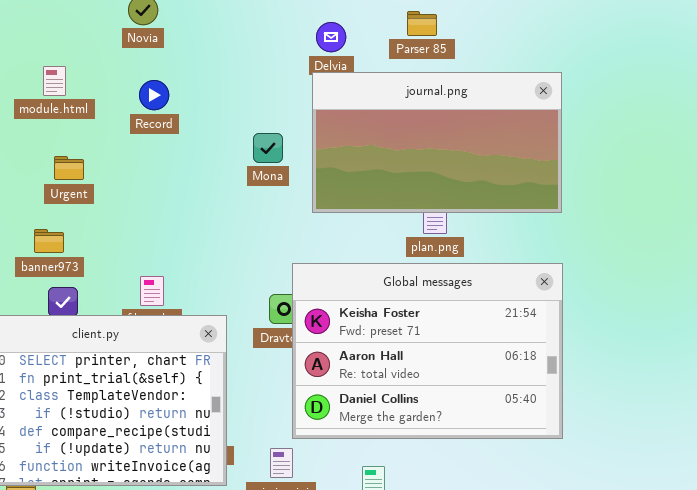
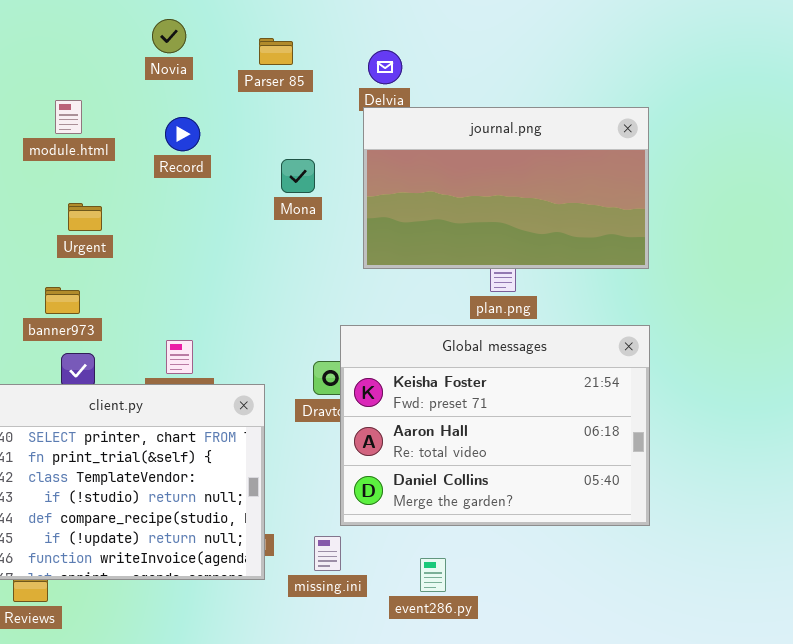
Parser 85: [407,11,437,36] -> [259,38,293,65], moved
Mona: [253,133,283,163] -> [281,159,315,193], moved

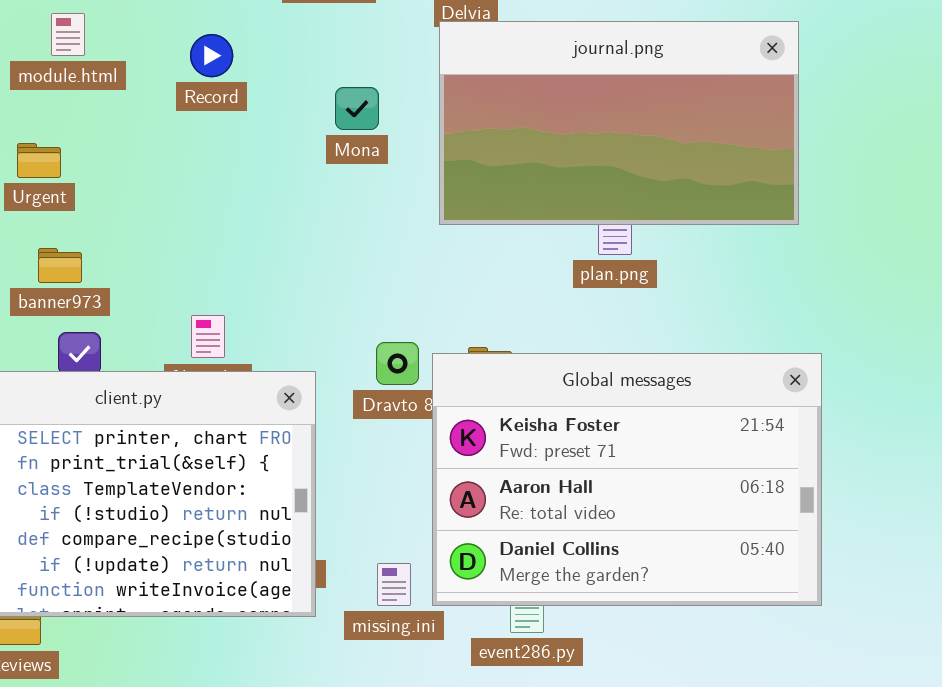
Urgent: [68,203,102,231] -> [17,143,61,178], moved
Global messages: [340,325,650,526] -> [432,353,822,606], moved

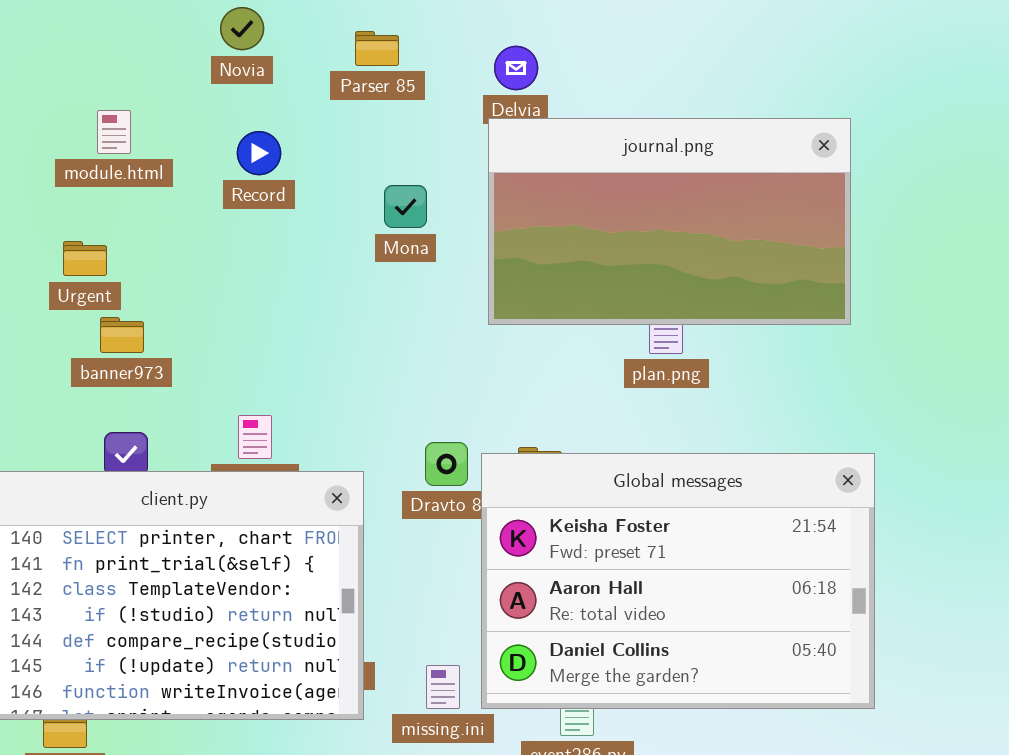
banner973: [38,248,82,283] -> [100,317,144,353], moved

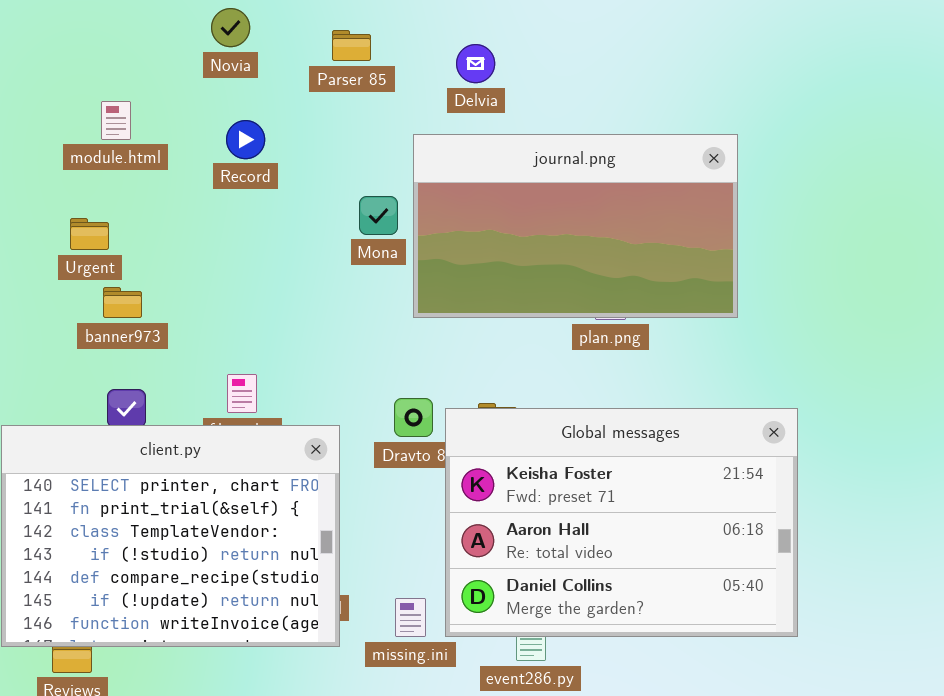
journal.png: [488,118,851,325] -> [413,134,738,318], moved
Mona: [384,185,427,228] -> [359,196,398,235], moved

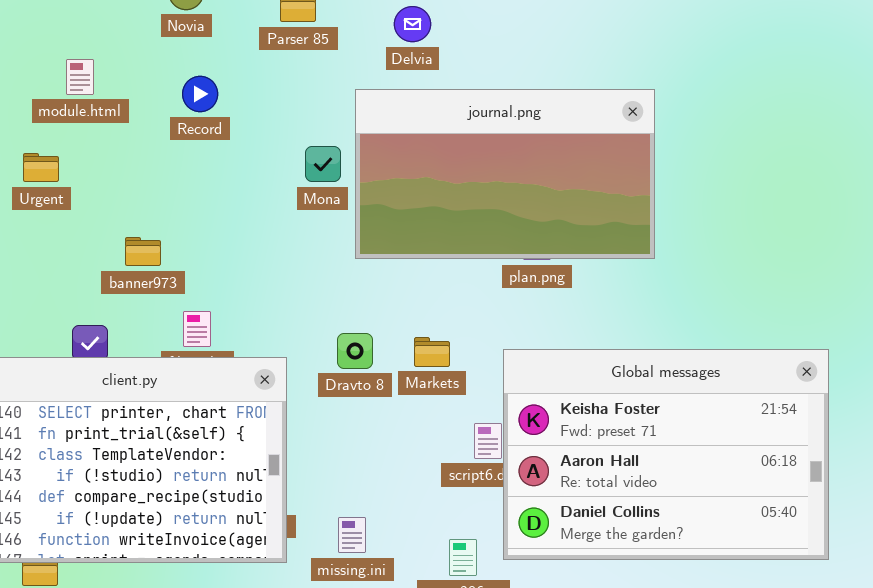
Urgent: [70,218,109,250] -> [23,153,59,182], moved
banner973: [103,287,142,318] -> [125,237,161,266], moved
Global messages: [445,408,798,637] -> [503,349,829,560], moved

